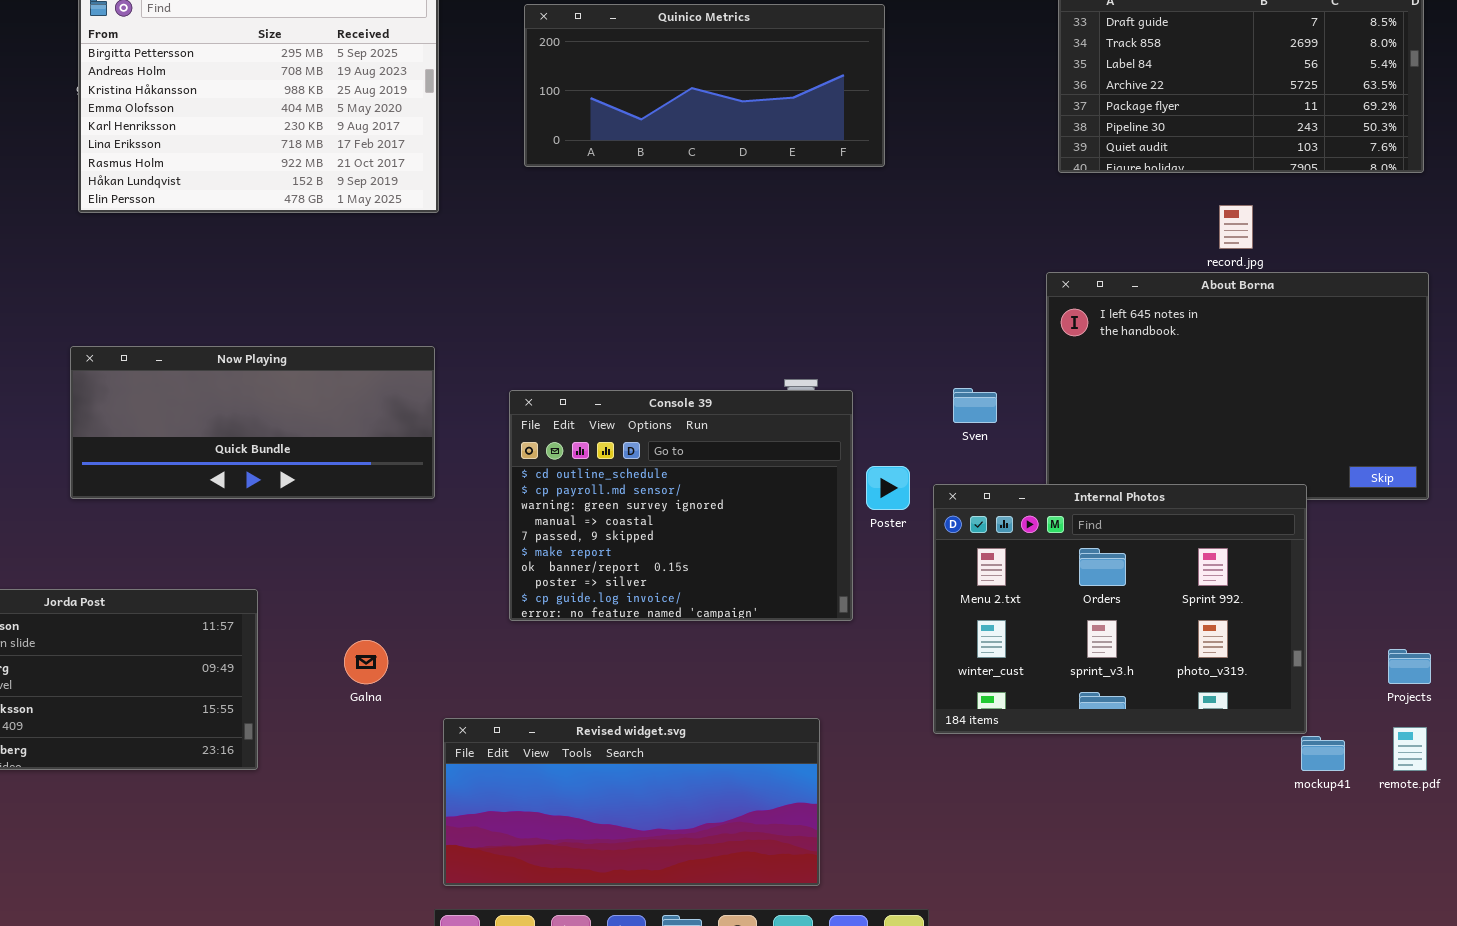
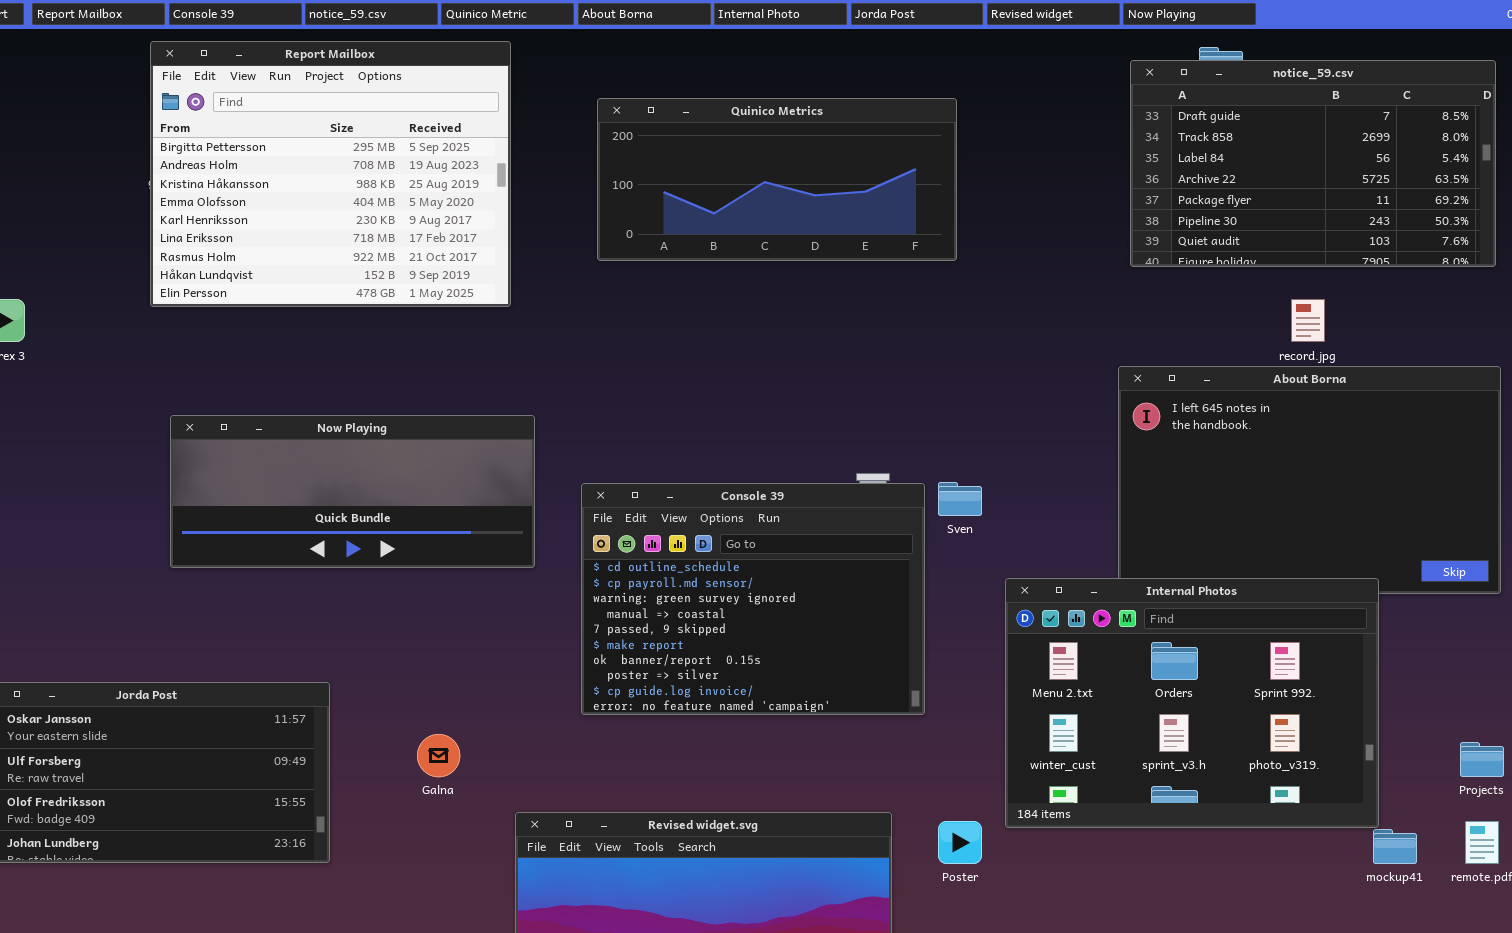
Now Playing: [70,346,435,499] -> [170,415,535,568], moved
Sven: [953,388,997,423] -> [938,482,982,516], moved
Poster: [866,466,910,510] -> [938,821,982,864], moved

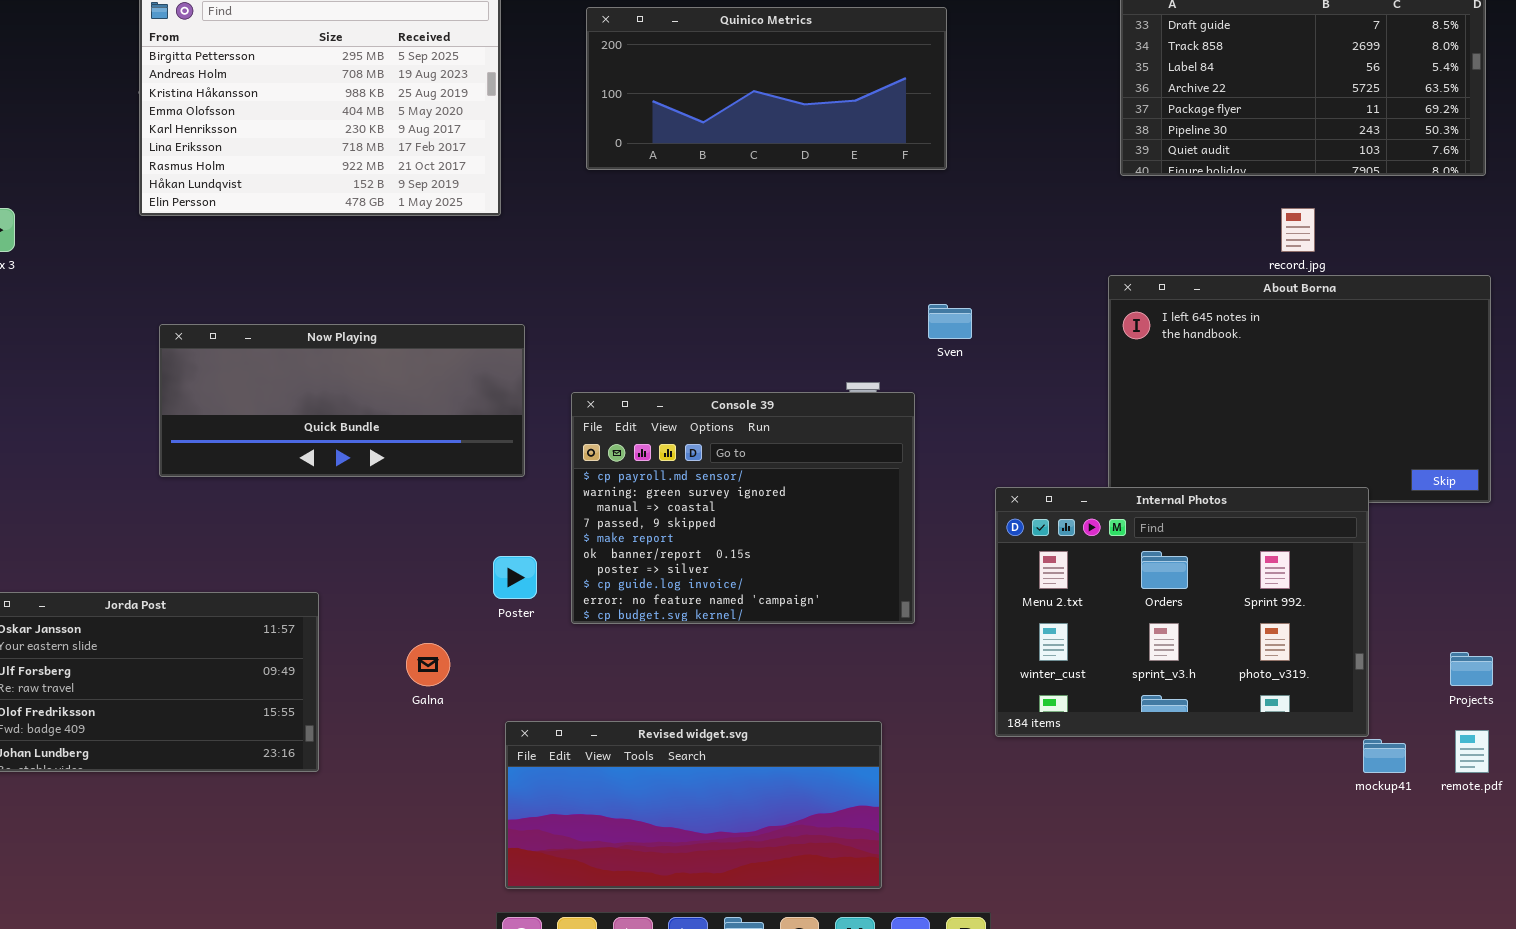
Sven: [938,482,982,516] -> [928,304,972,339], moved
Console 39: [581,483,925,715] -> [571,392,915,624], scrolled down 1 row
Poster: [938,821,982,864] -> [493,556,537,599], moved

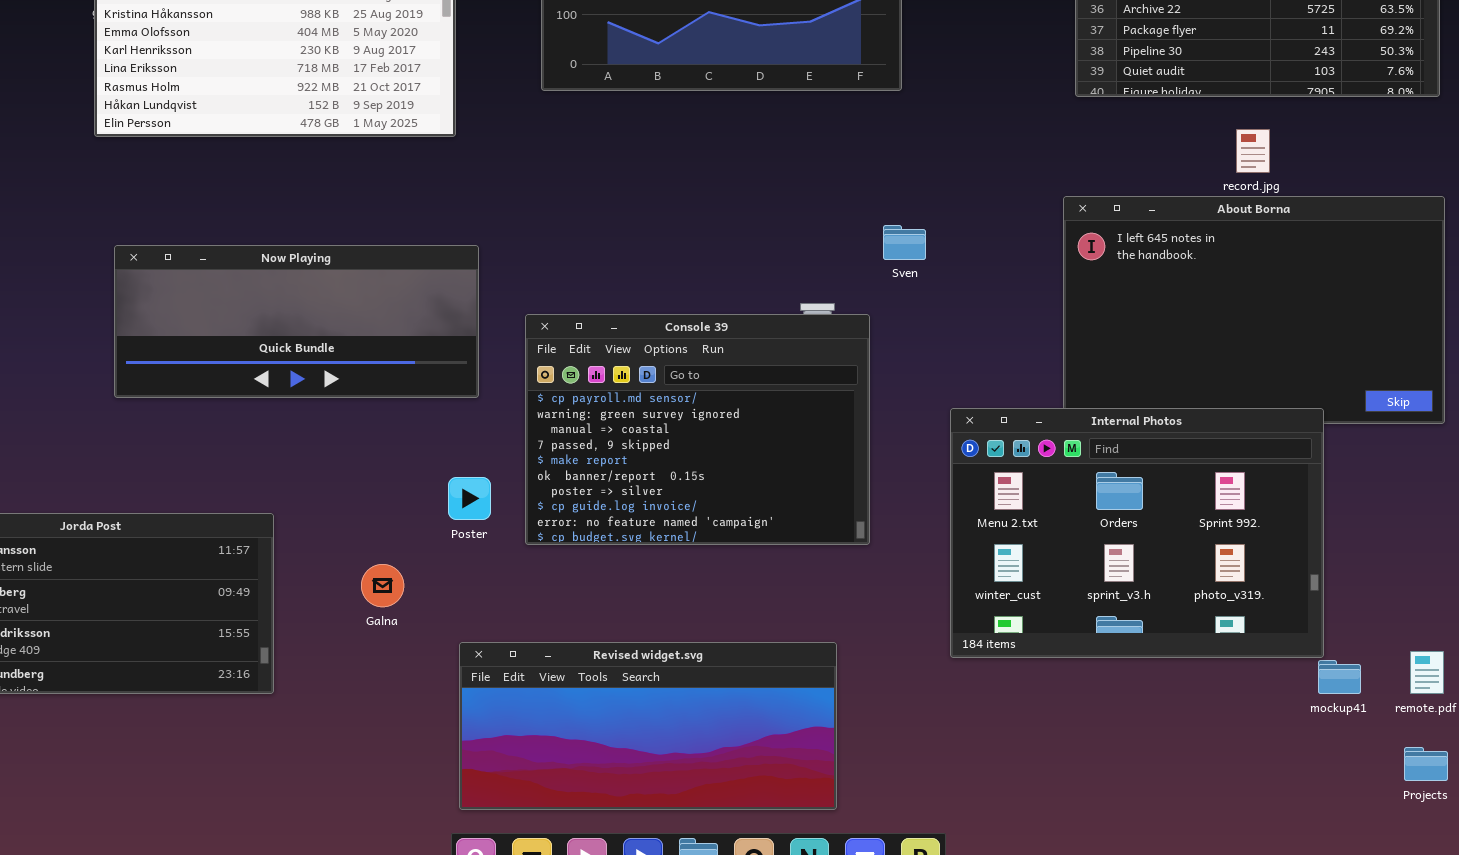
Projects: [1450,652,1493,686] -> [1404,747,1448,781], moved

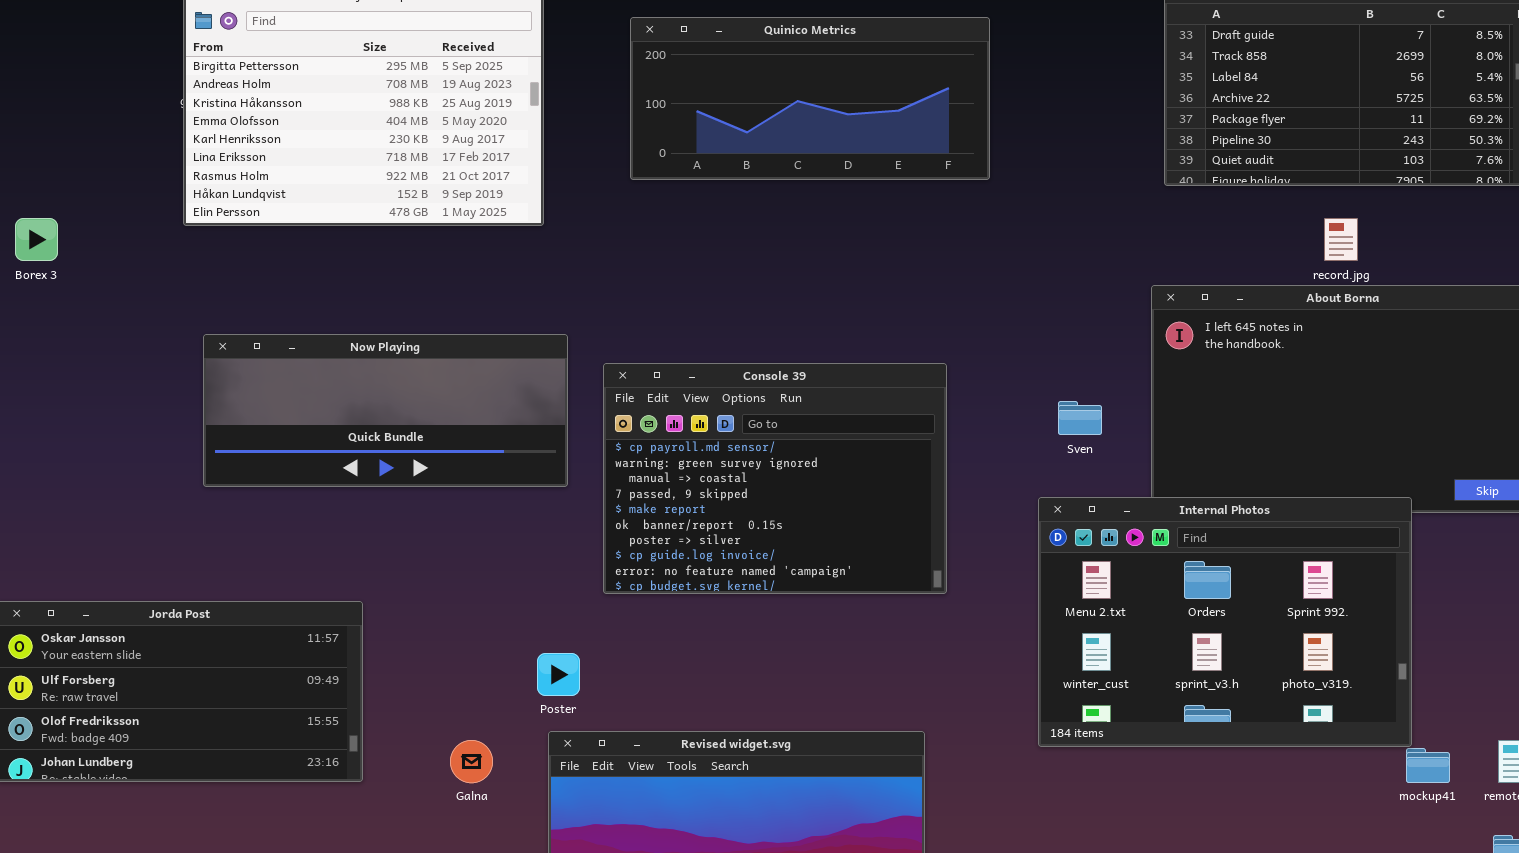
Sven: [883,225,926,260] -> [1058,401,1102,435], moved
Console 39: [525,314,870,545] -> [603,363,947,594], moved
Poster: [448,477,491,520] -> [537,653,580,696], moved
Galna: [361,564,404,607] -> [450,740,493,783], moved

